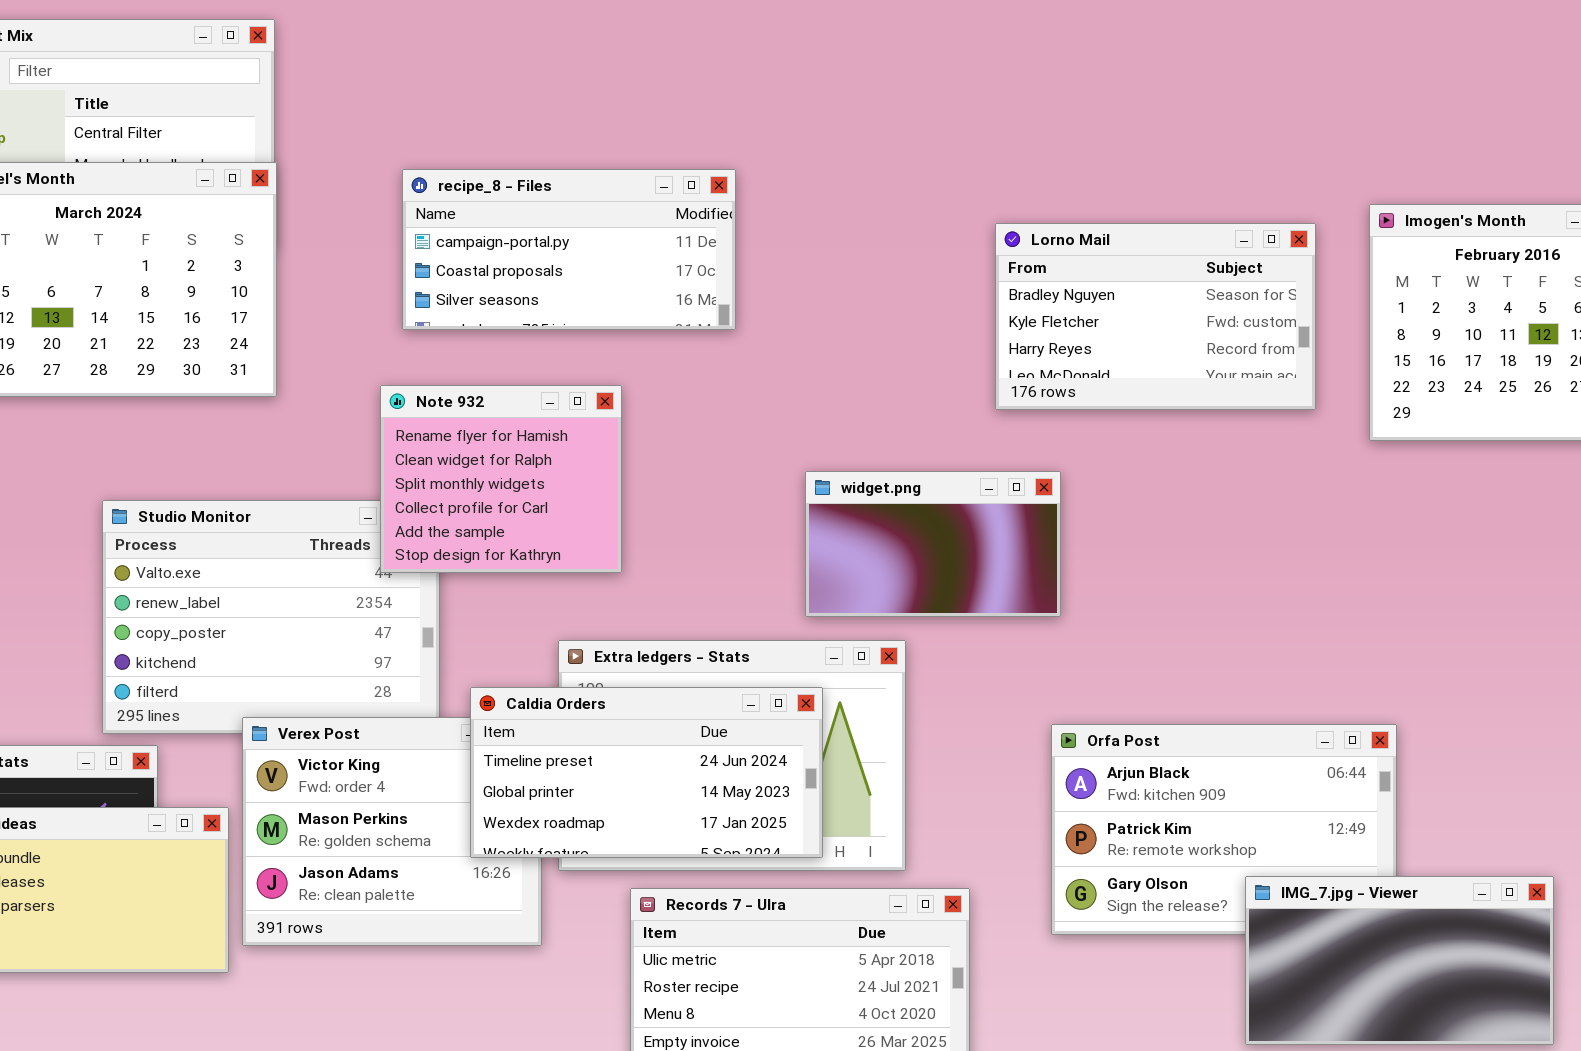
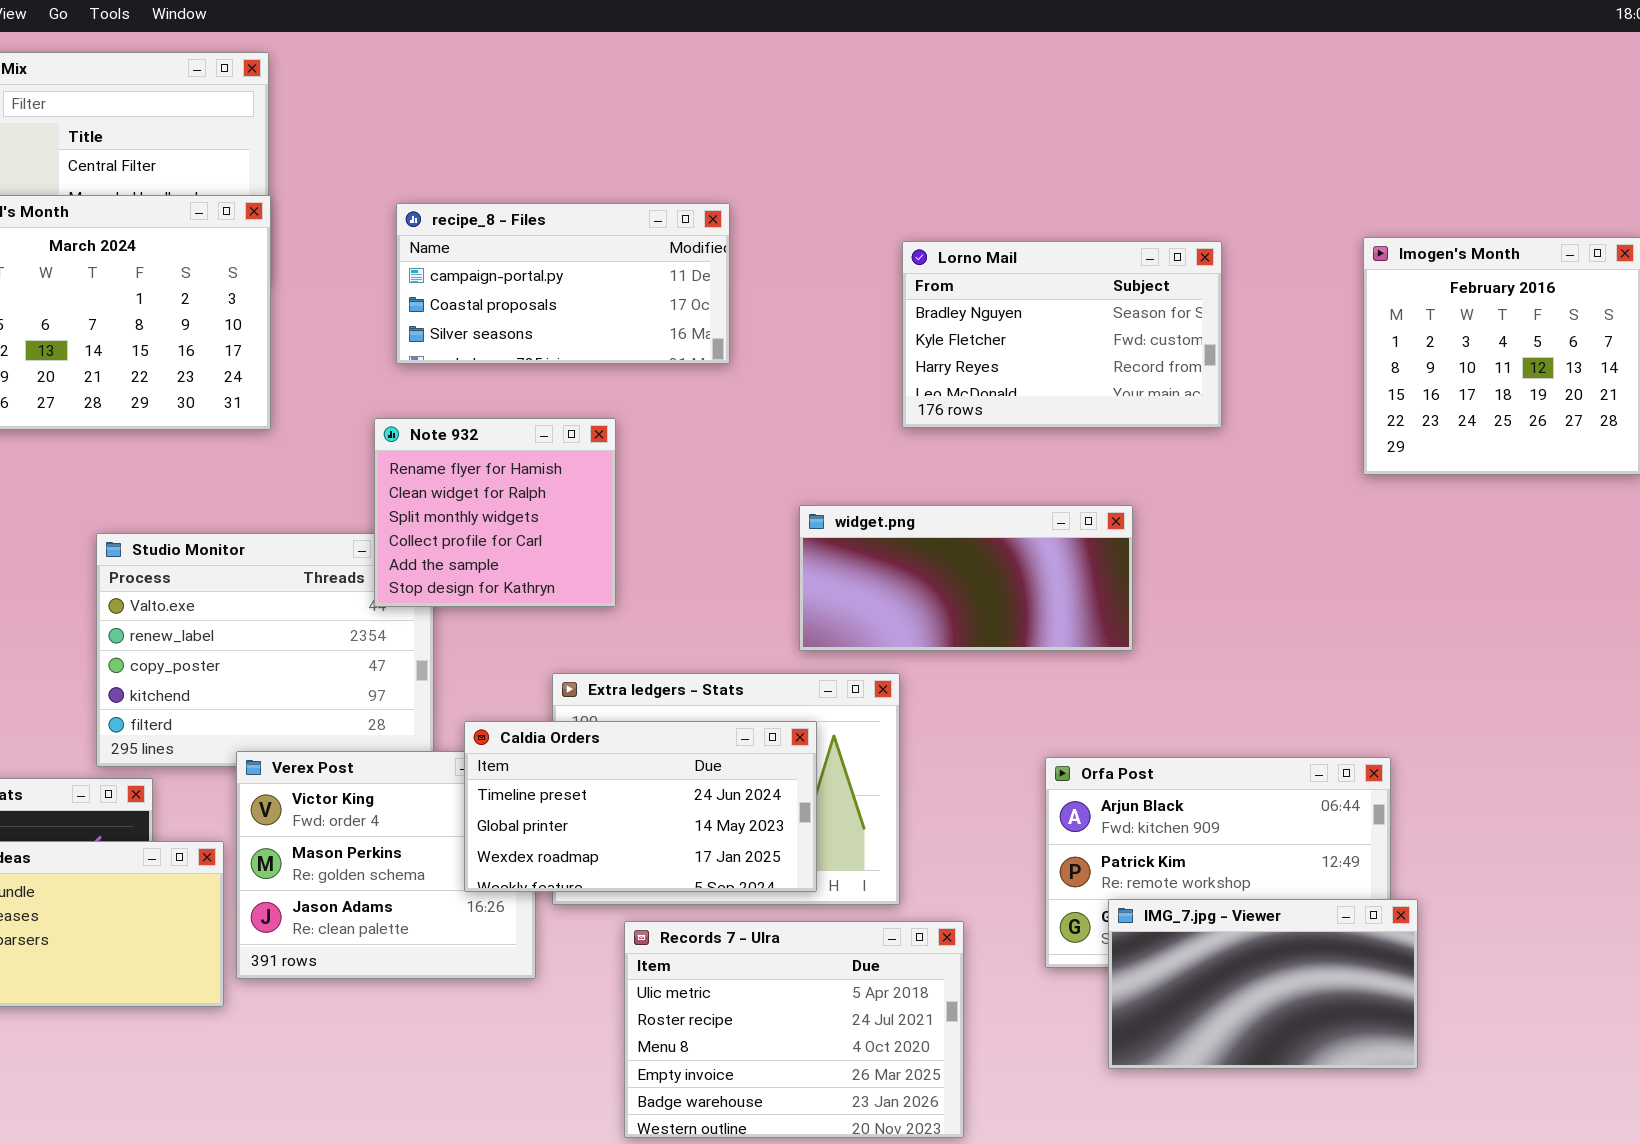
Lorno Mail: [995,223,1316,410] -> [902,241,1222,428], moved
widget.png: [805,471,1061,617] -> [799,505,1133,651], resized
IMG_7.jpg - Viewer: [1245,876,1554,1045] -> [1108,899,1418,1069], moved

